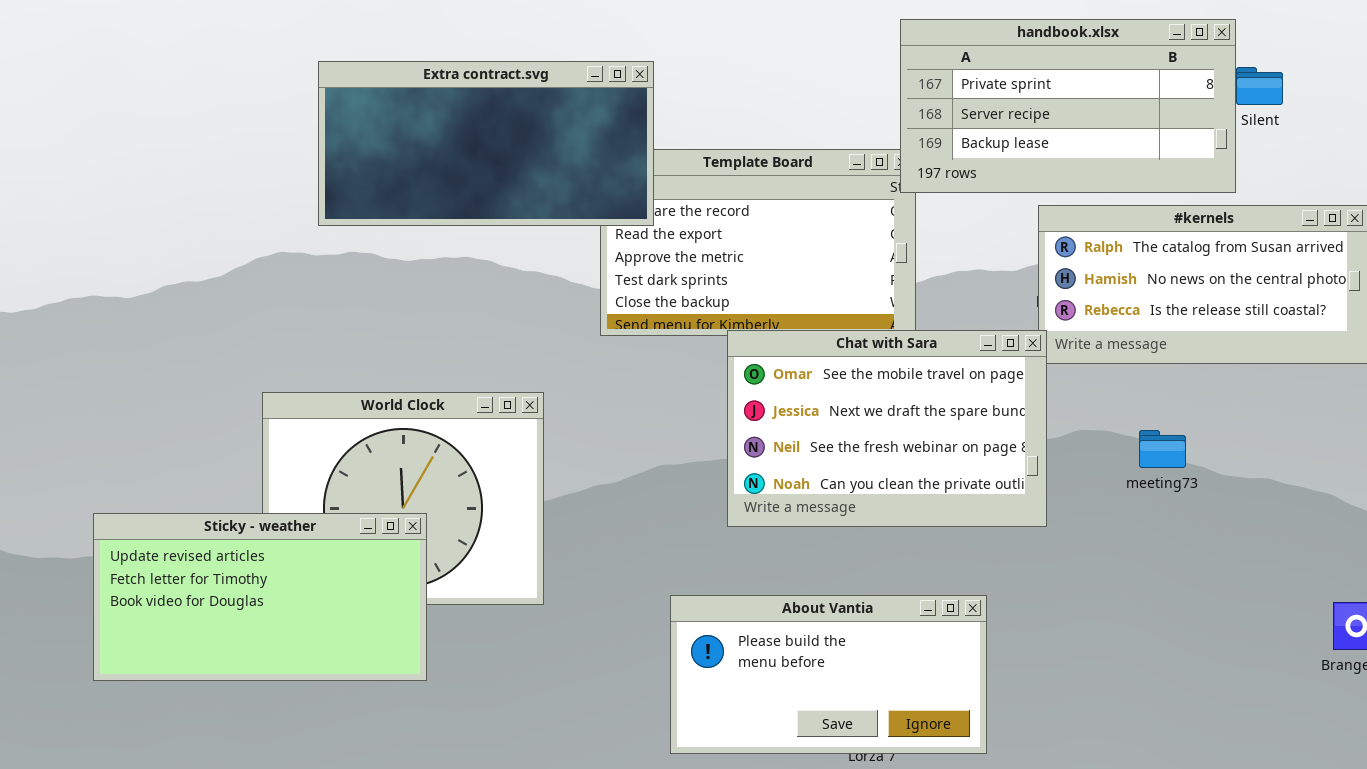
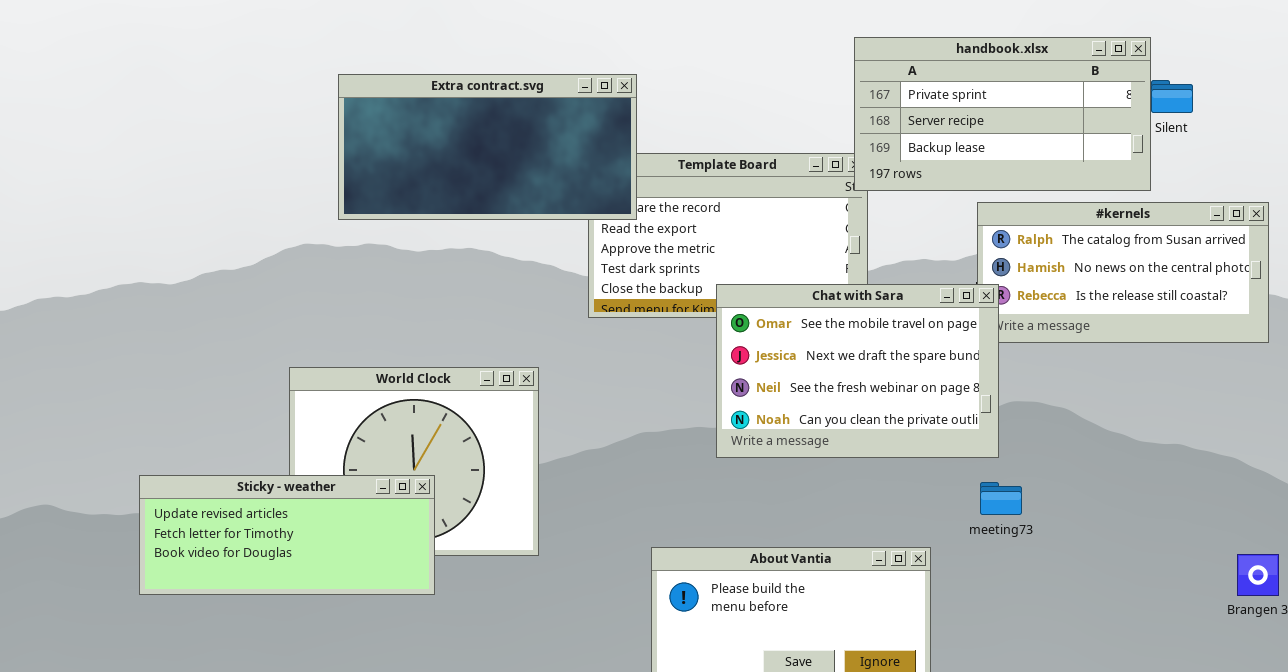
Chat with Sara: [727,330,1047,527] -> [716,284,999,458], moved
meeting73: [1139,430,1186,468] -> [980,482,1022,515], moved
Sticky - weather: [93,513,427,681] -> [139,475,435,595], resized

